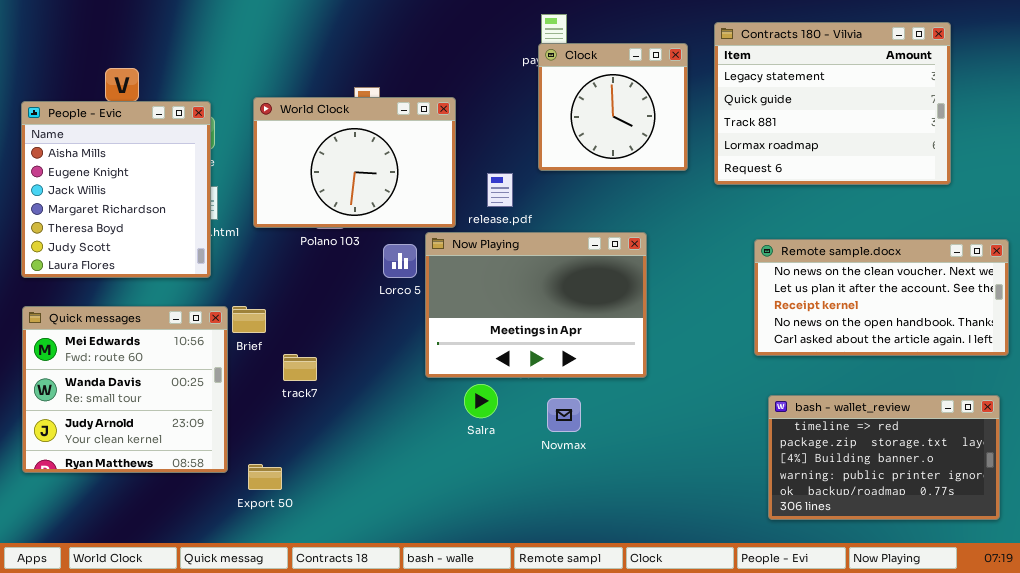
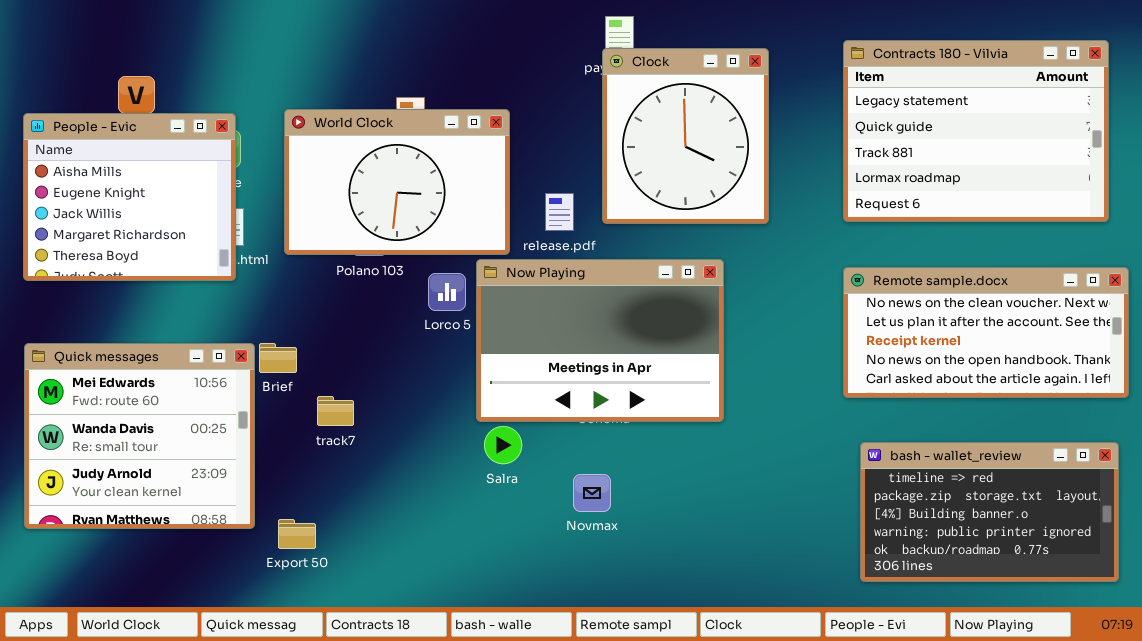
Contracts 180 - Vilvia: [714,22,951,185] -> [843,40,1109,222], moved
Clock: [538,43,688,171] -> [602,48,769,224], resized
People - Evic: [21,101,211,278] -> [23,113,236,281], resized
Salra: [464,384,498,418] -> [484,426,522,464], moved
Novmax: [547,398,581,432] -> [573,474,611,512], moved

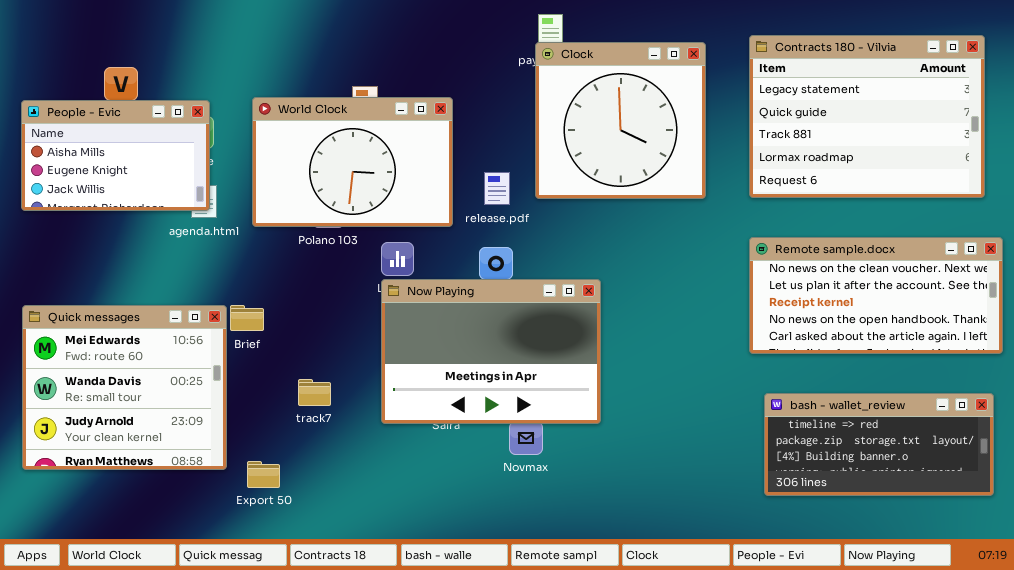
Clock: [602,48,769,224] -> [535,42,706,199], resized
People - Evic: [23,113,236,281] -> [21,100,210,211], resized
Now Playing: [476,259,724,422] -> [381,279,601,424], moved
track7: [317,396,354,426] -> [298,379,331,406], moved
bash - wallet_review: [860,442,1119,582] -> [764,393,994,496], resized

